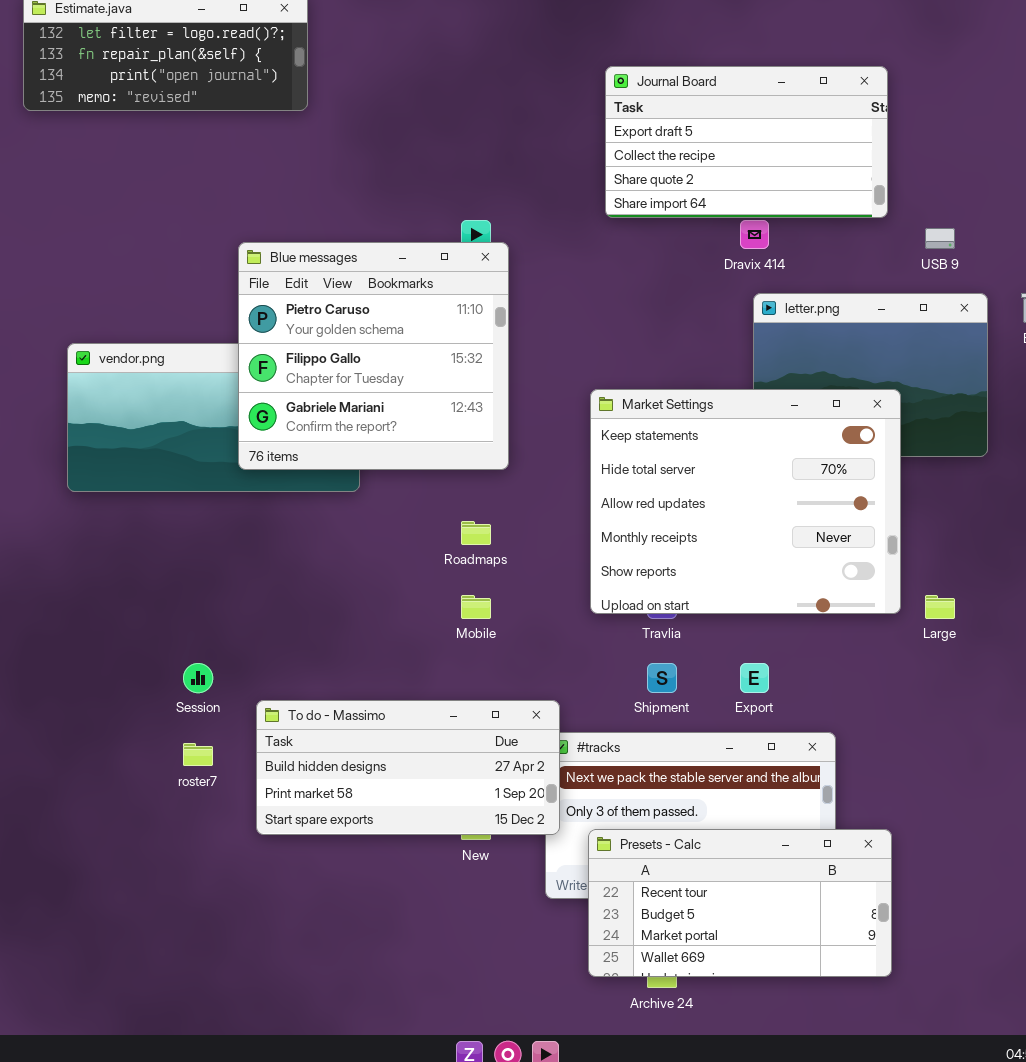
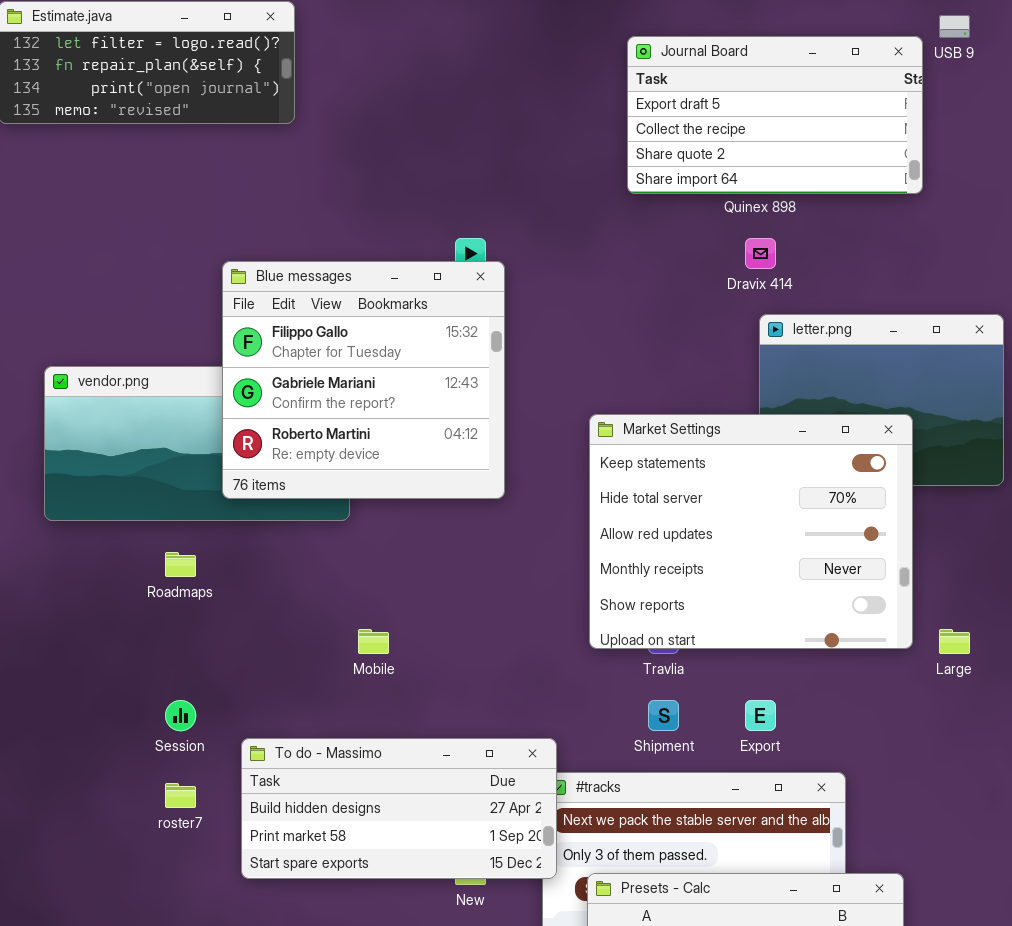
Journal Board: [605,66,888,218] -> [627,36,923,194], moved
USB 9: [925,228,955,249] -> [939,15,970,38], moved
Blue messages: [238,242,509,470] -> [222,261,505,499], scrolled down 1 row
Roadmaps: [461,521,491,545] -> [165,552,196,577], moved
Mobile: [461,595,491,619] -> [358,629,389,654], moved

